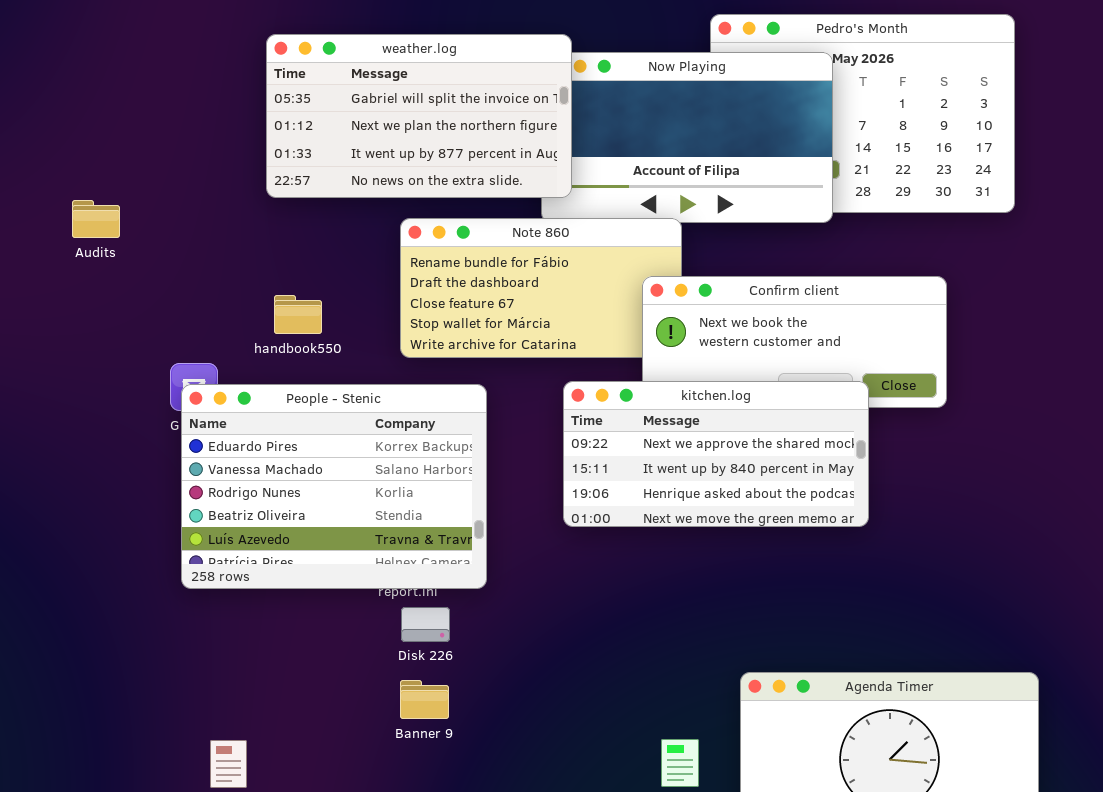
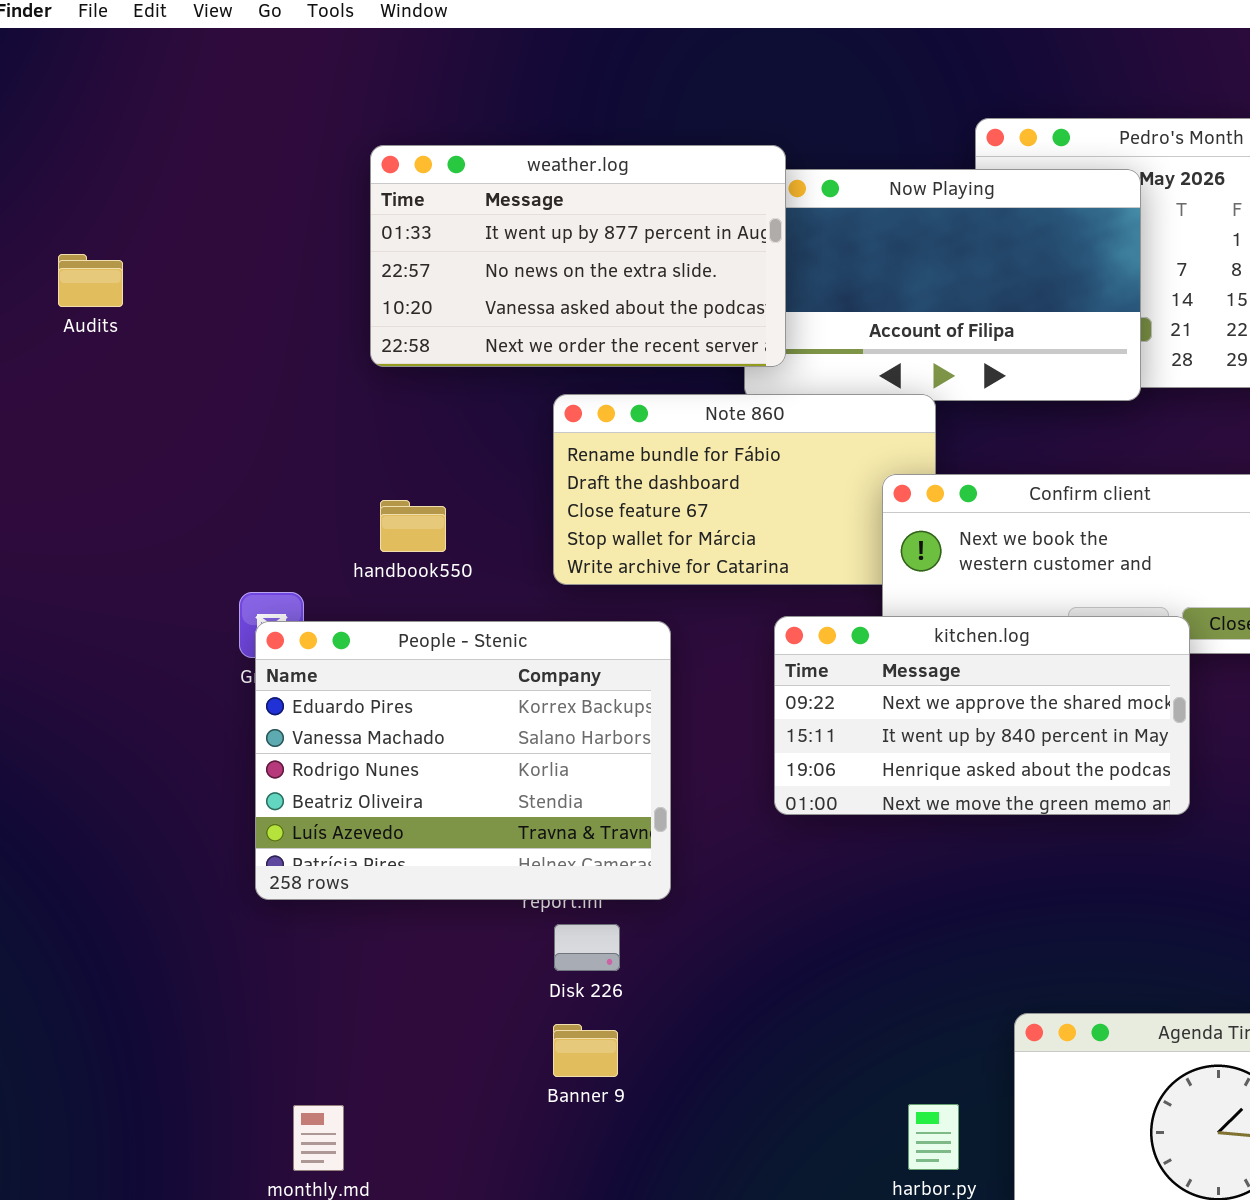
weather.log: [266,34,572,198] -> [370,145,786,367], scrolled down 2 rows
Audits: [72,200,120,238] -> [58,254,123,307], moved

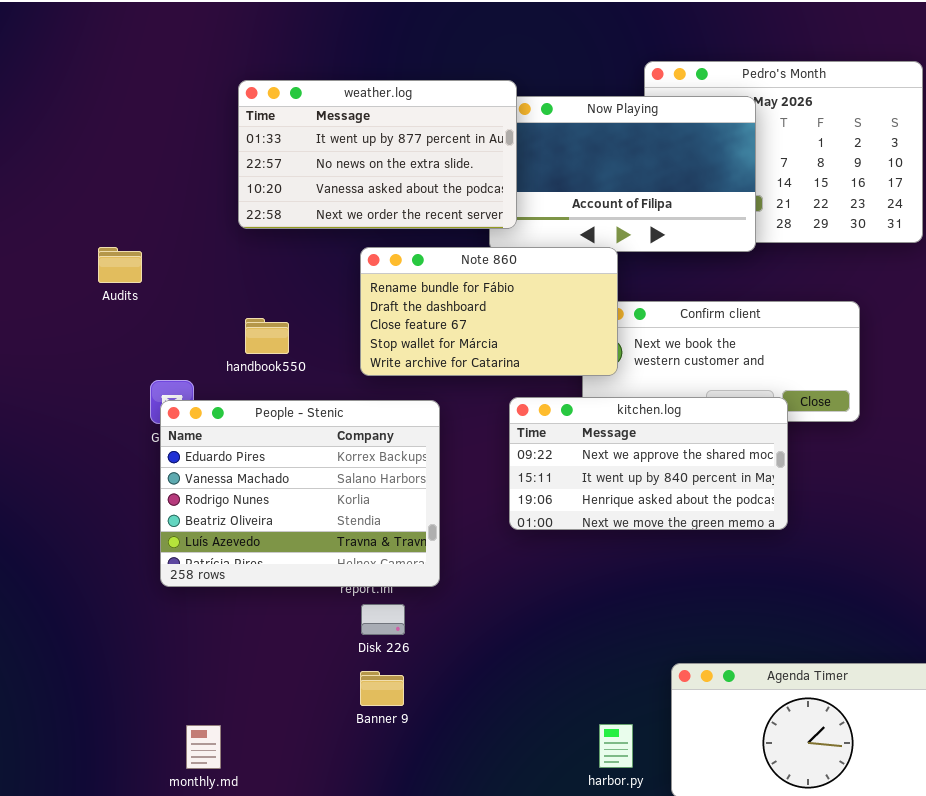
Audits: [58,254,123,307] -> [98,247,142,283], moved
Note 860: [553,394,936,585] -> [360,247,618,376], raised

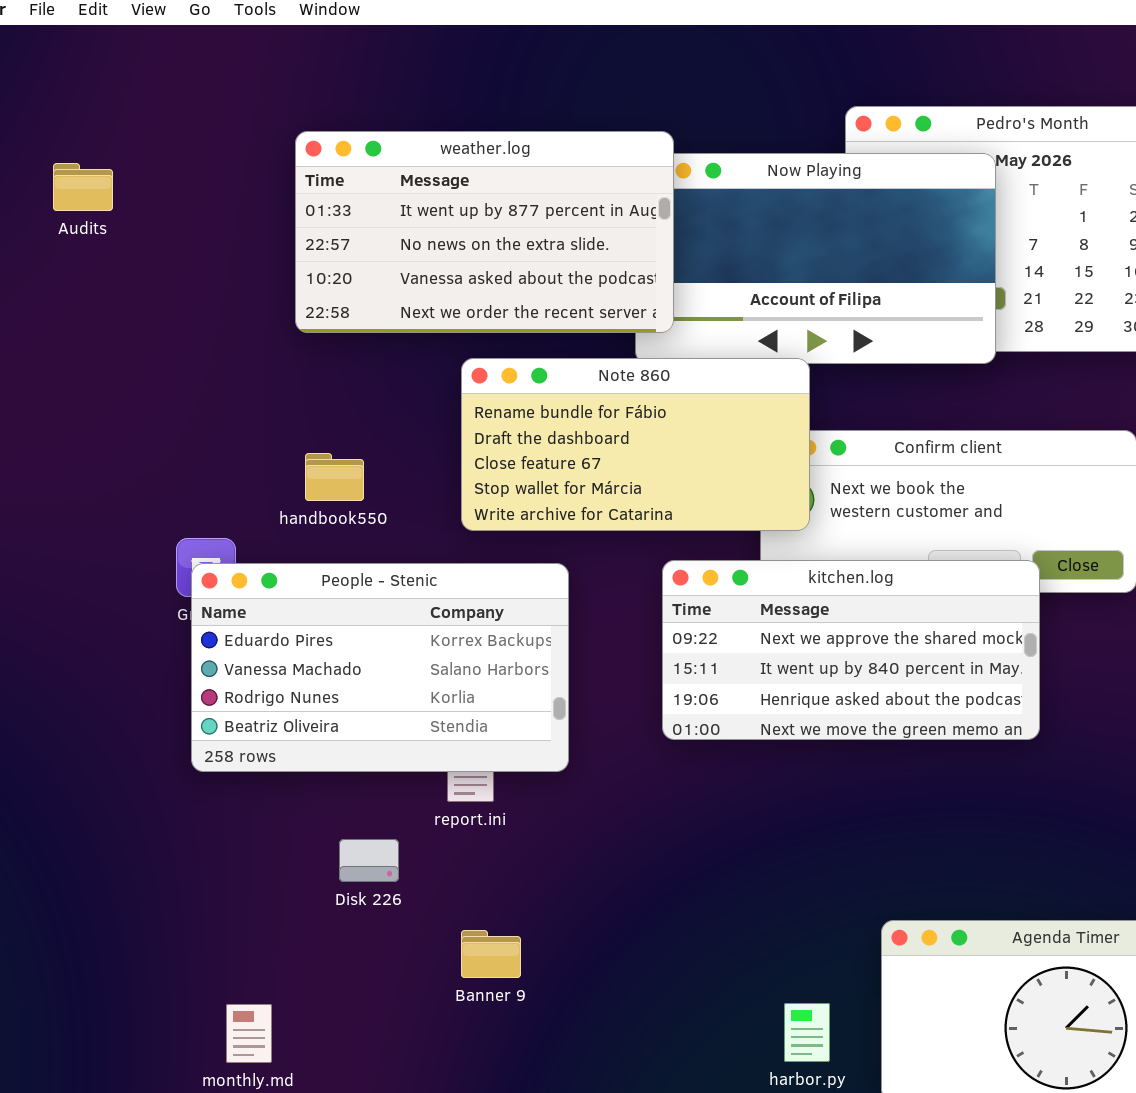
Audits: [98,247,142,283] -> [53,163,113,211], moved
People - Stenic: [160,400,440,587] -> [191,563,569,772], resized
Disk 226: [361,604,405,635] -> [339,839,399,882], moved

